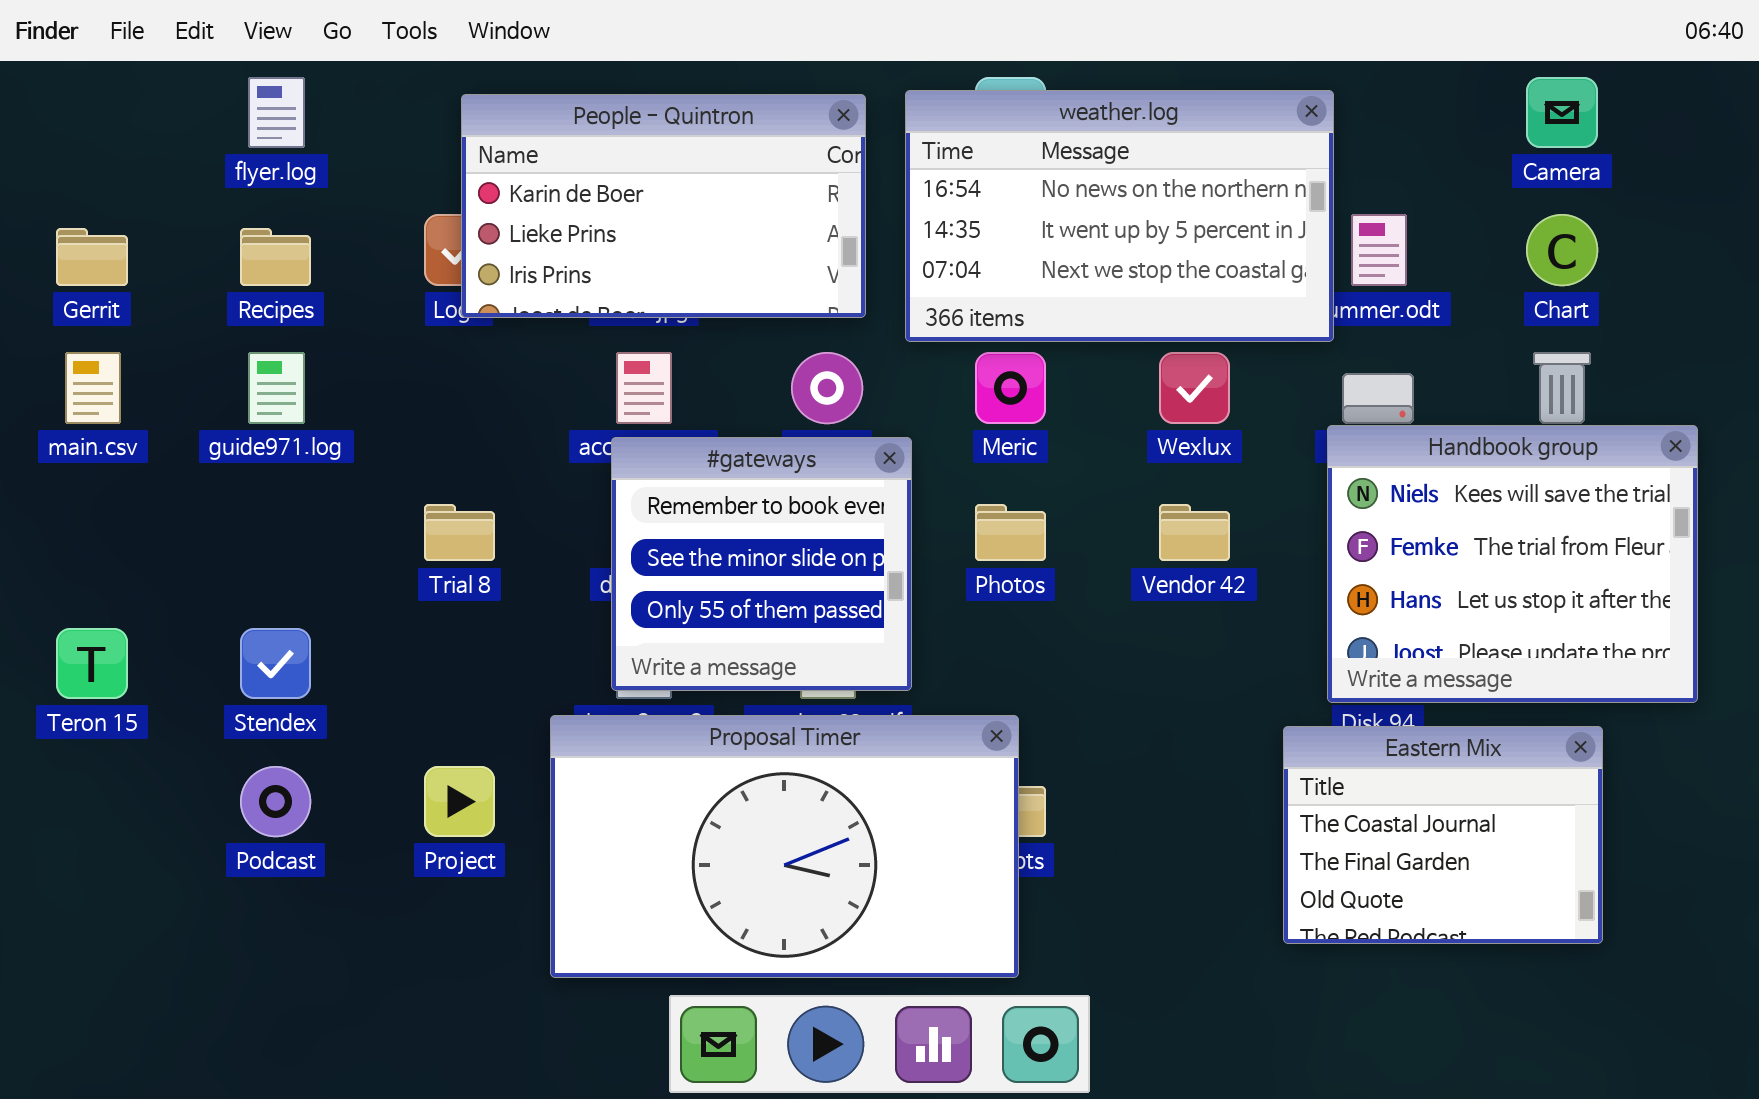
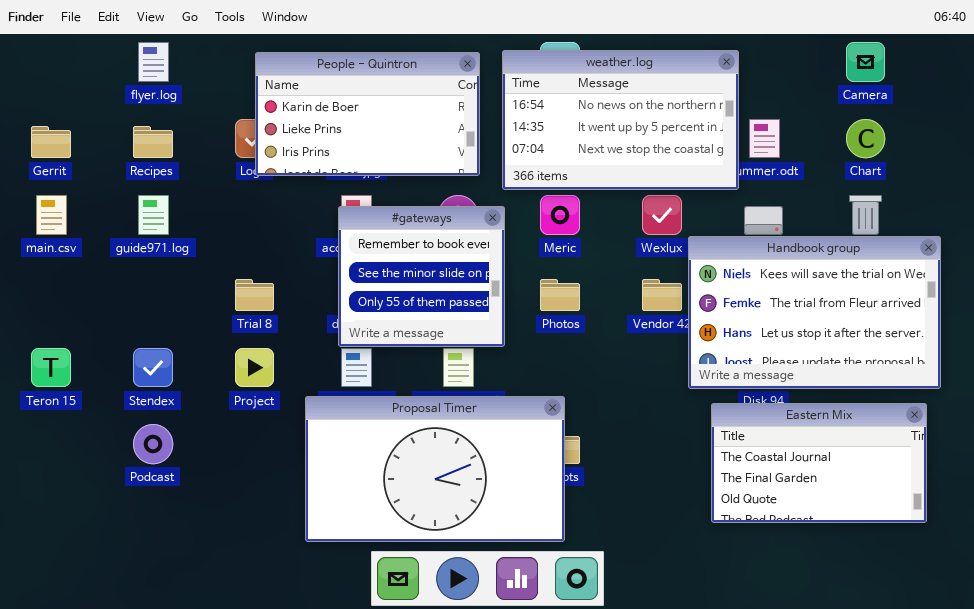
Handbook group: [1327,425,1698,703] -> [688,236,941,389], resized
#gateways: [611,437,912,691] -> [338,206,505,347], moved
Eastern Mix: [1283,726,1603,944] -> [711,403,927,523], resized
Project: [424,766,495,837] -> [235,348,274,387], moved

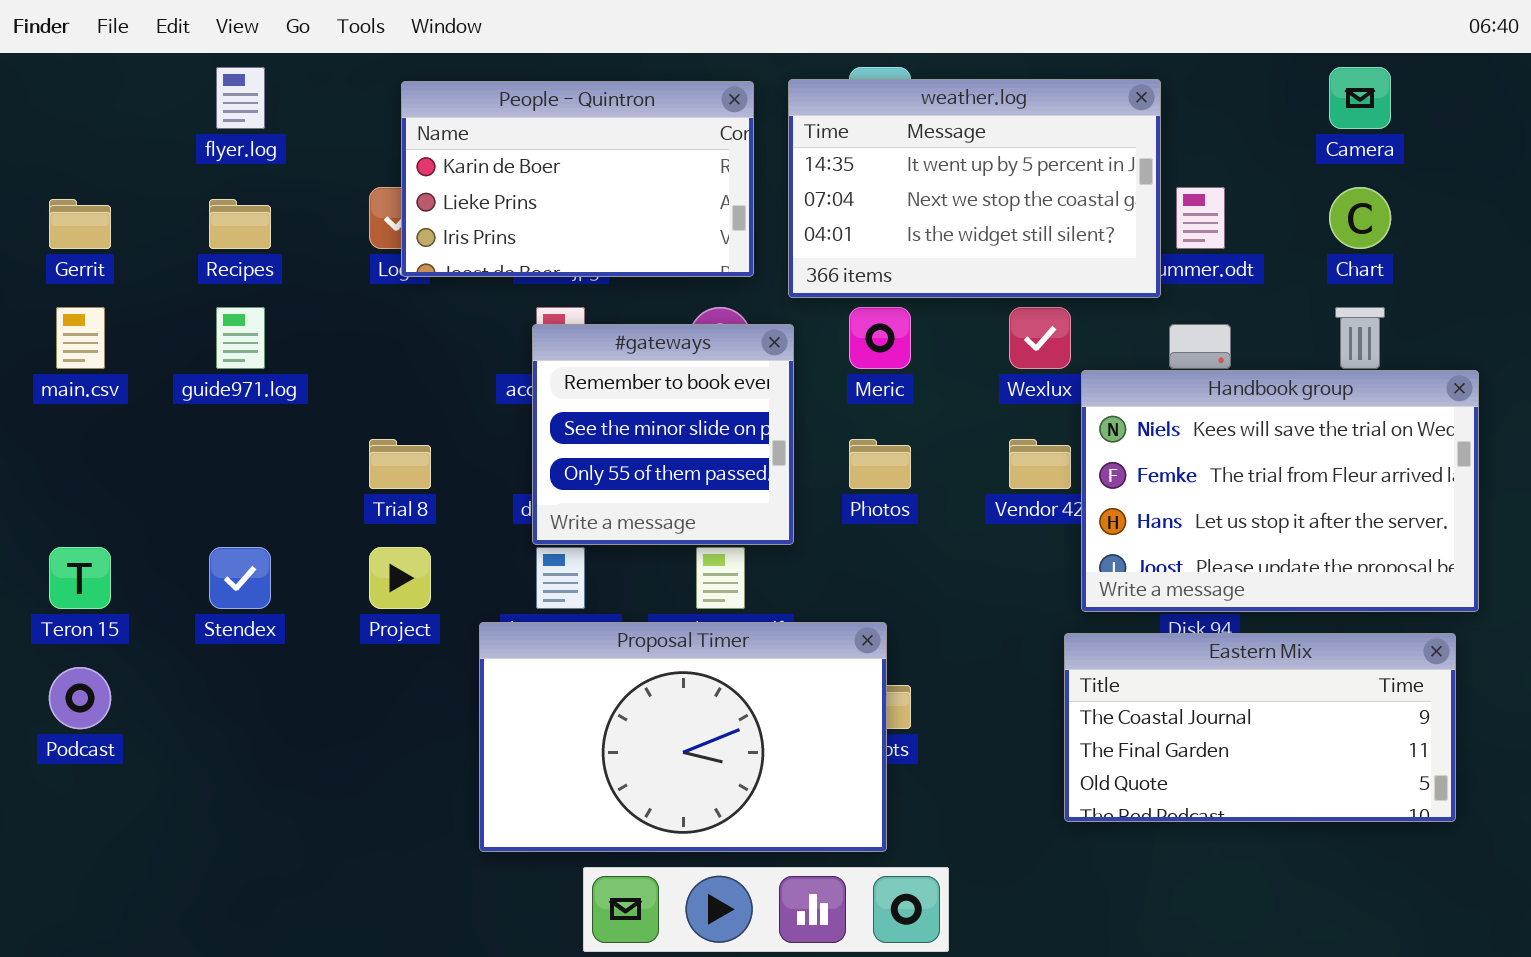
weather.log: [502,50,739,190] -> [788,79,1161,298], scrolled down 1 row
Eastern Mix: [711,403,927,523] -> [1064,633,1456,822], resized
Podcast: [133,424,173,464] -> [49,667,111,729], moved

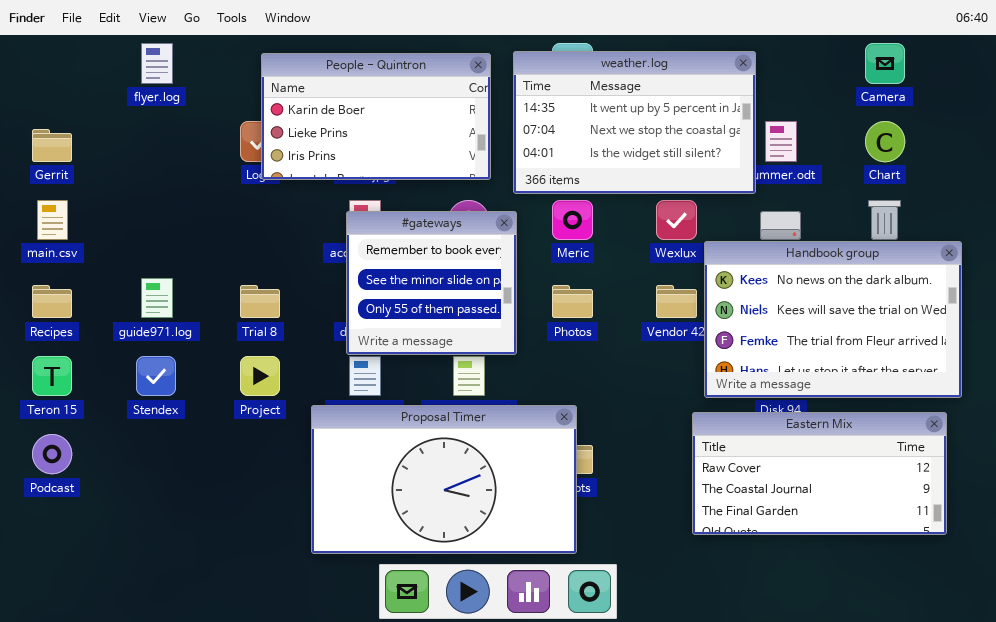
Recipes: [209,199,271,249] -> [32,285,72,318], moved
guide971.log: [216,307,265,369] -> [141,278,173,318], moved
Handbook group: [1081,370,1479,612] -> [704,241,962,398], scrolled up 1 row
Eastern Mix: [1064,633,1456,822] -> [692,412,947,535], scrolled up 1 row

